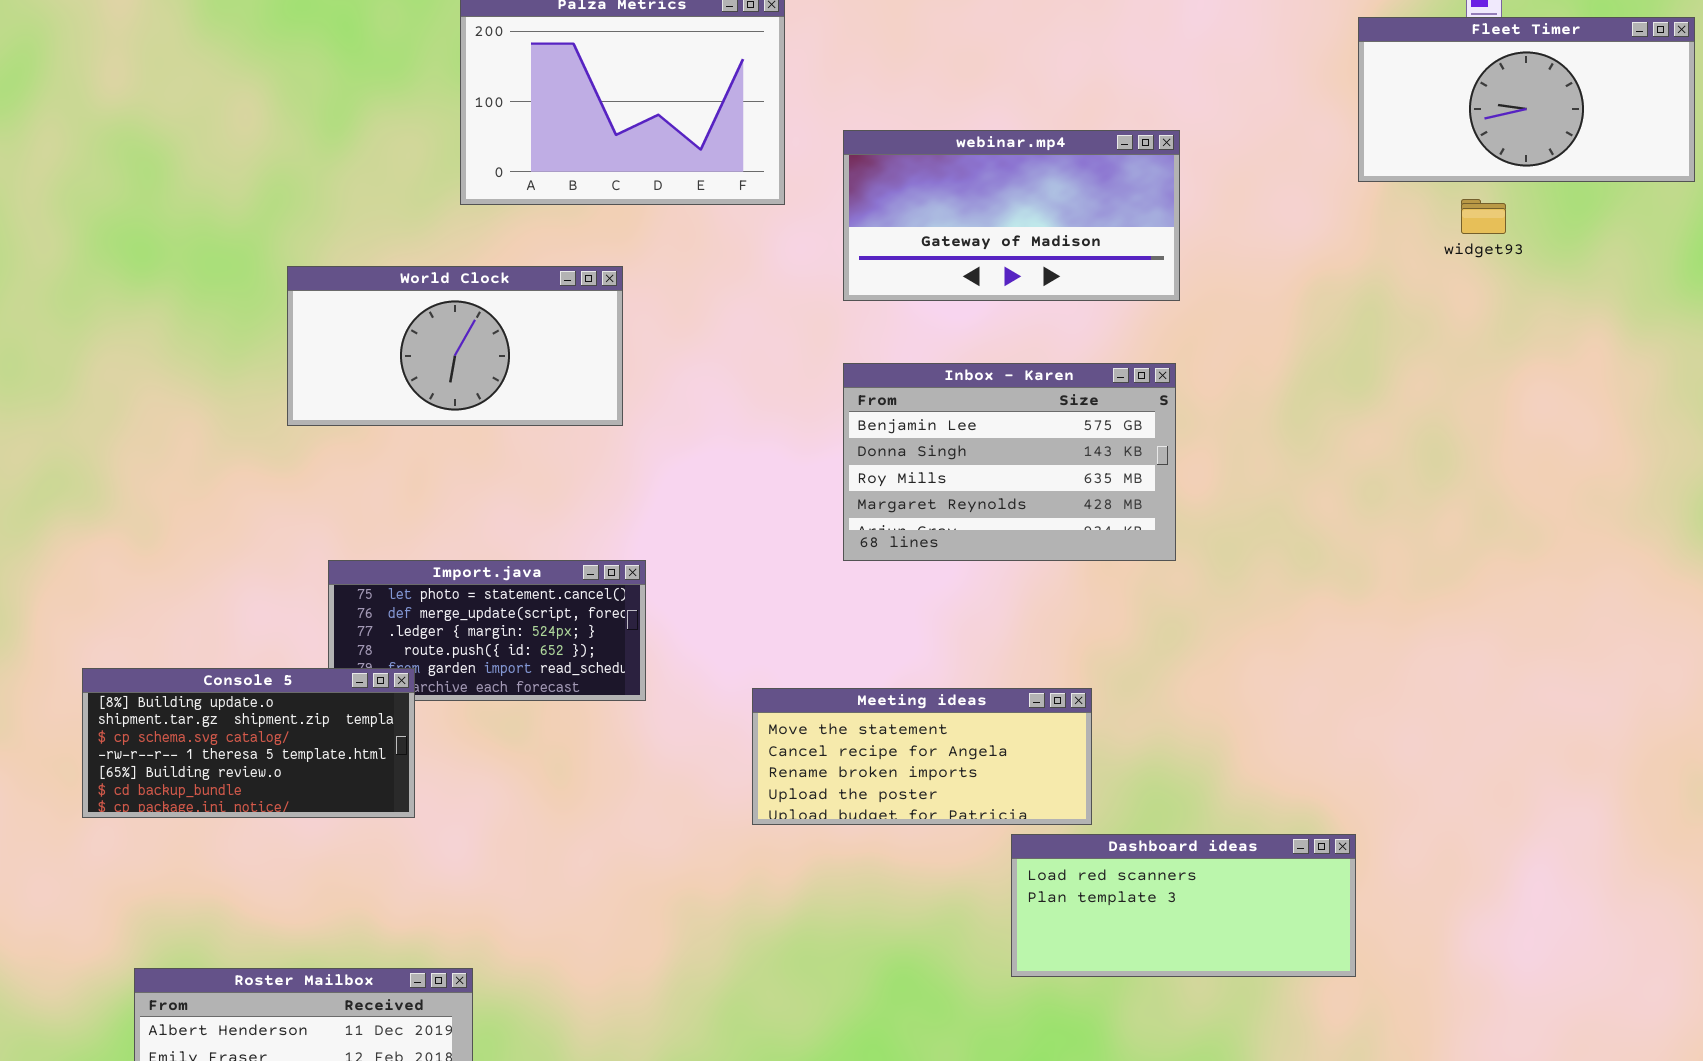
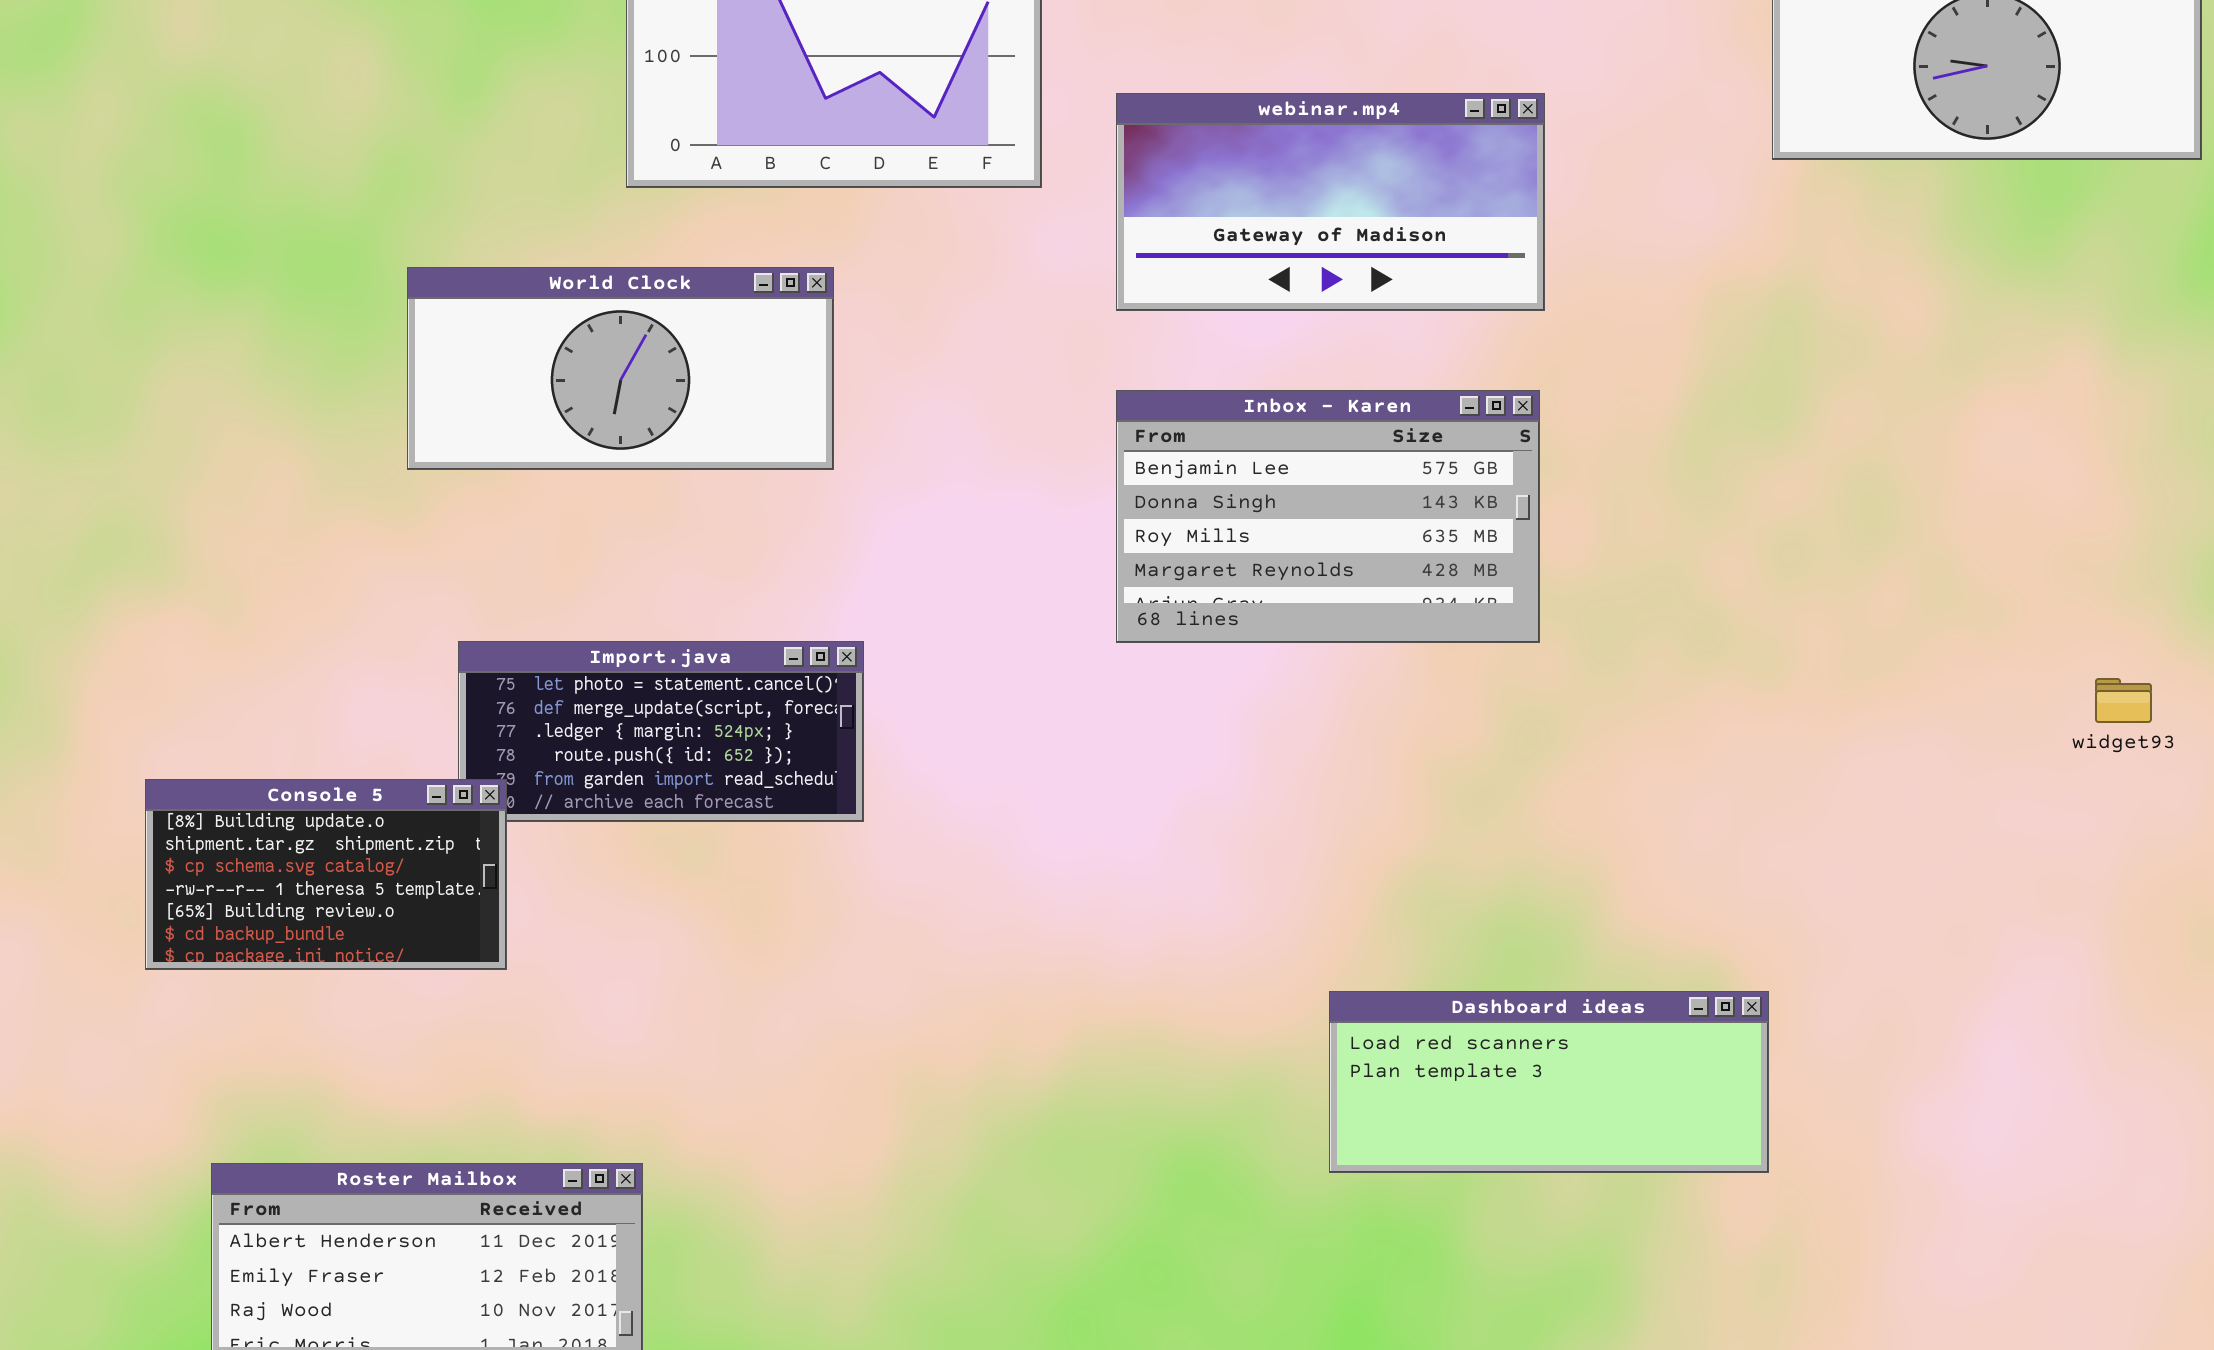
widget93: [1461,199,1506,234] -> [2095,678,2152,723], moved
Console 5: [82,668,415,818] -> [145,779,507,970], resized
Meeting ideas: [752,688,1092,825] -> none, closed

